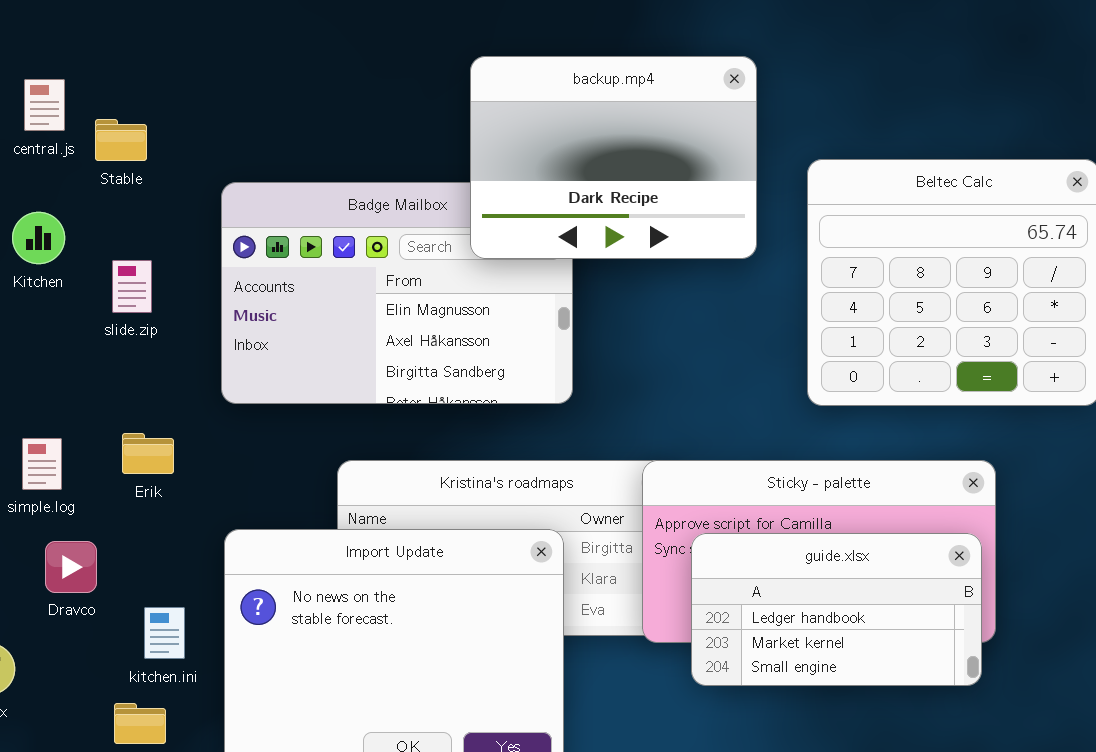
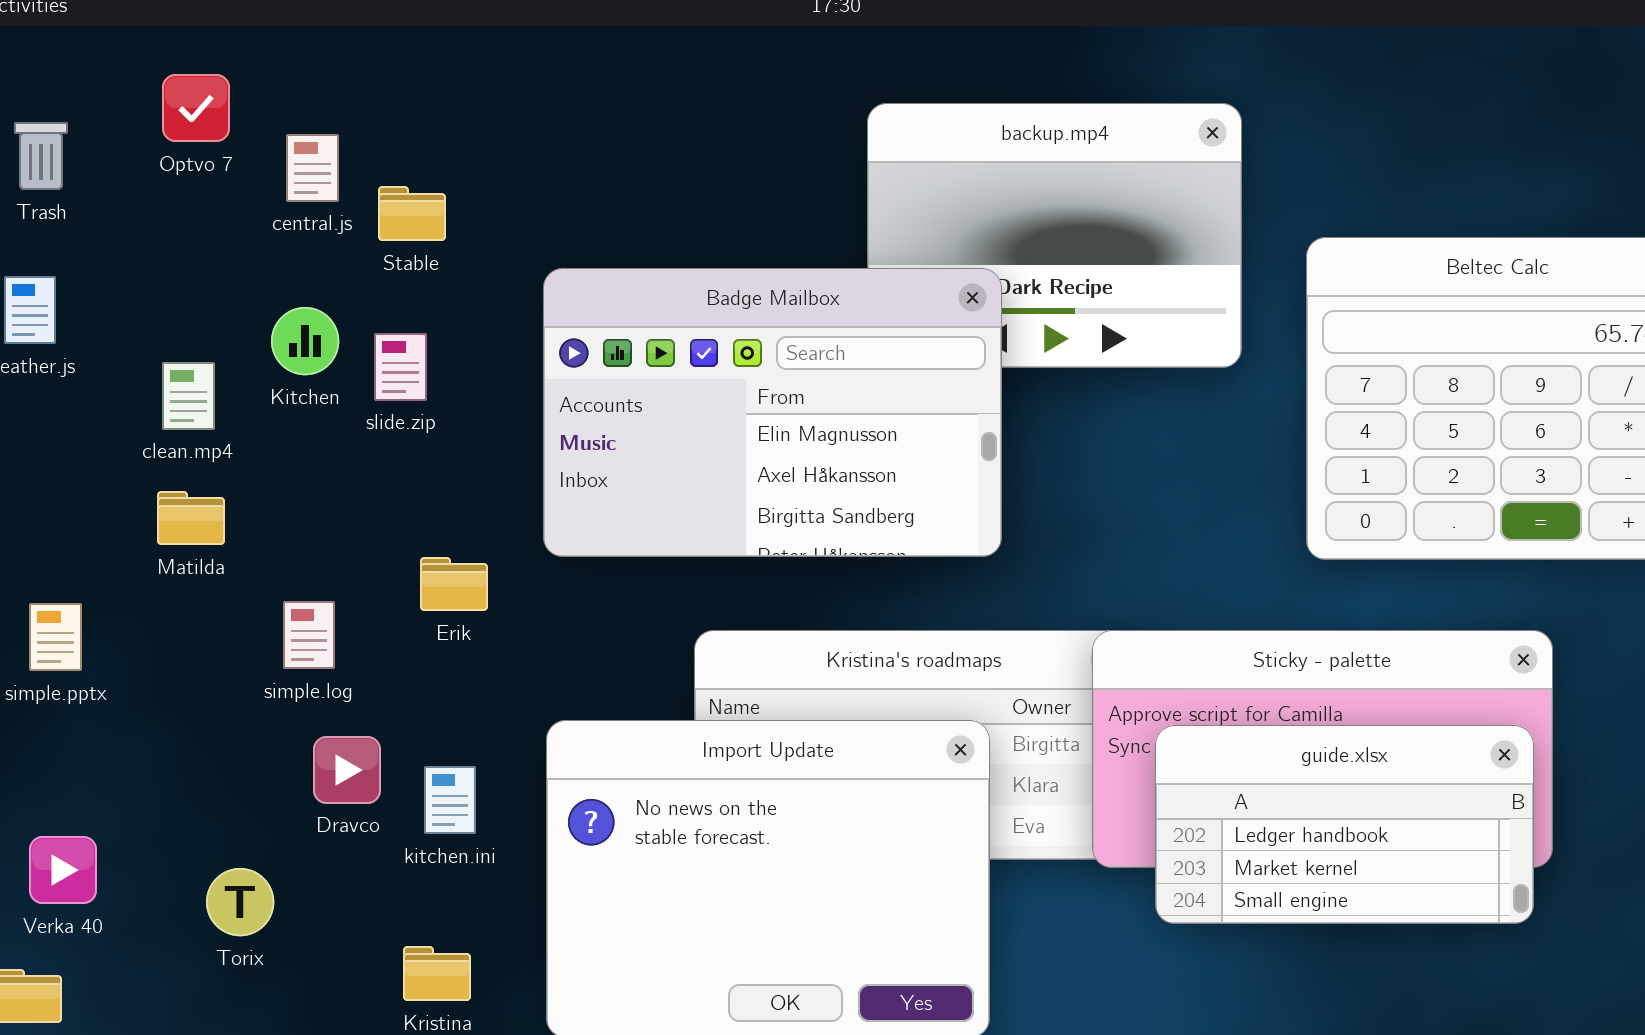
Badge Mailbox: [221,182,573,404] -> [543,268,1002,557], raised
slide.zip: [112,260,152,313] -> [374,333,427,401], moved
Erik: [122,433,174,474] -> [420,557,488,611], moved
kitchen.ini: [144,607,185,659] -> [424,766,476,834], moved

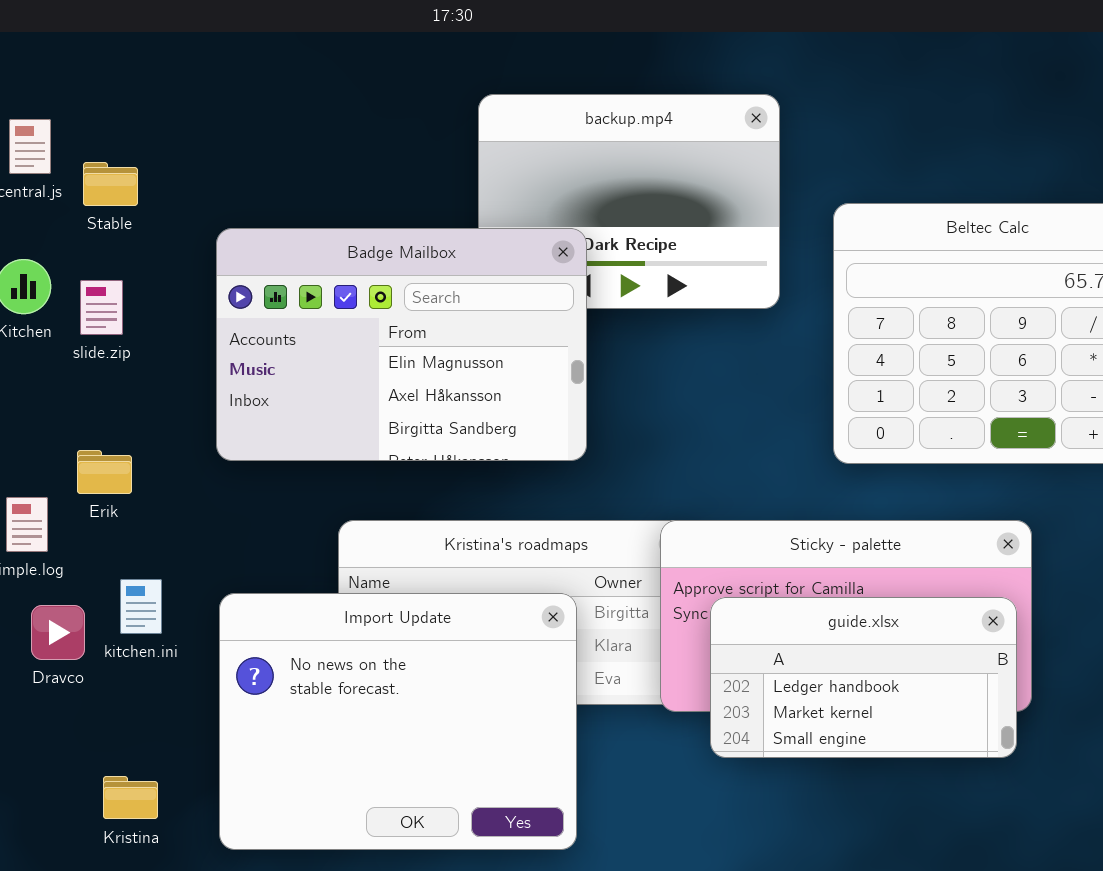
Erik: [420,557,488,611] -> [77,450,132,494], moved
kitchen.ini: [424,766,476,834] -> [120,579,162,634], moved

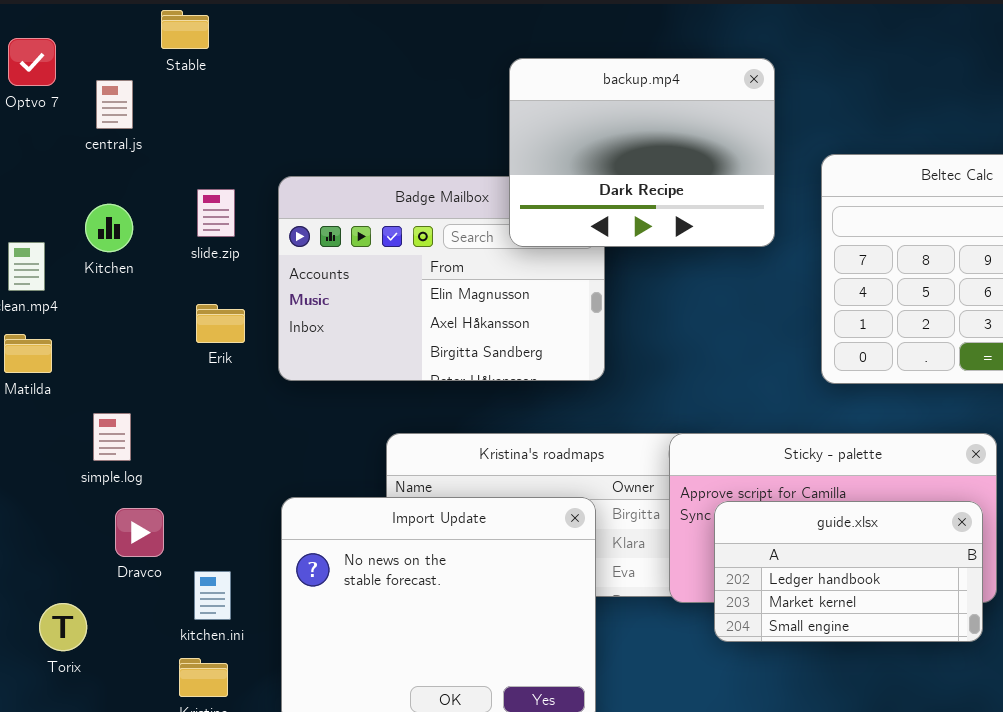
backup.mp4: [478,94,780,309] -> [509,58,775,247], raised
Stable: [83,162,138,206] -> [161,10,209,49], moved
slide.zip: [80,280,123,335] -> [197,189,235,237], moved
Erik: [77,450,132,494] -> [196,304,245,343], moved
kitchen.ini: [120,579,162,634] -> [194,571,231,620], moved

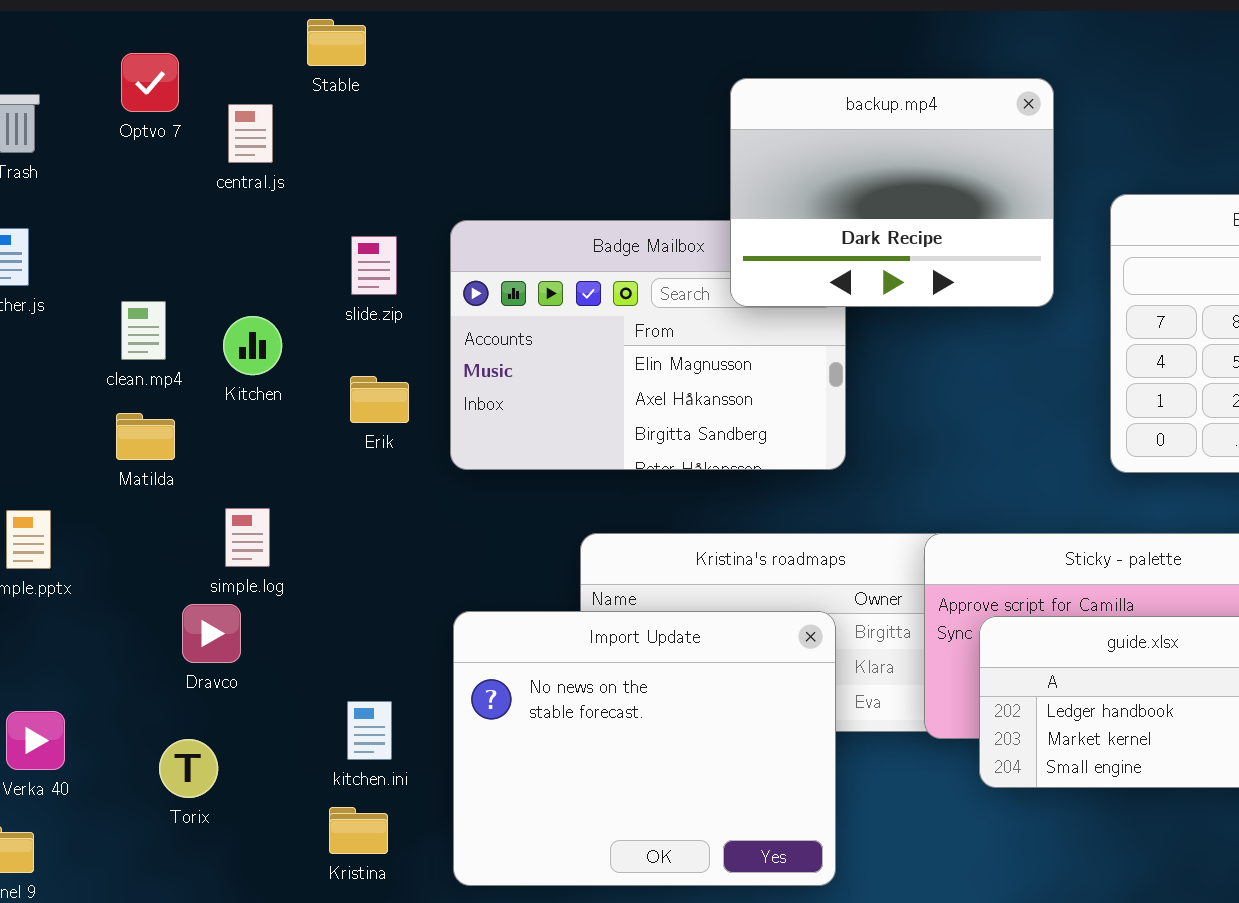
Kitchen: [85,204,133,252] -> [223,316,282,375], moved
Dravco: [115,508,164,557] -> [182,604,241,663], moved

